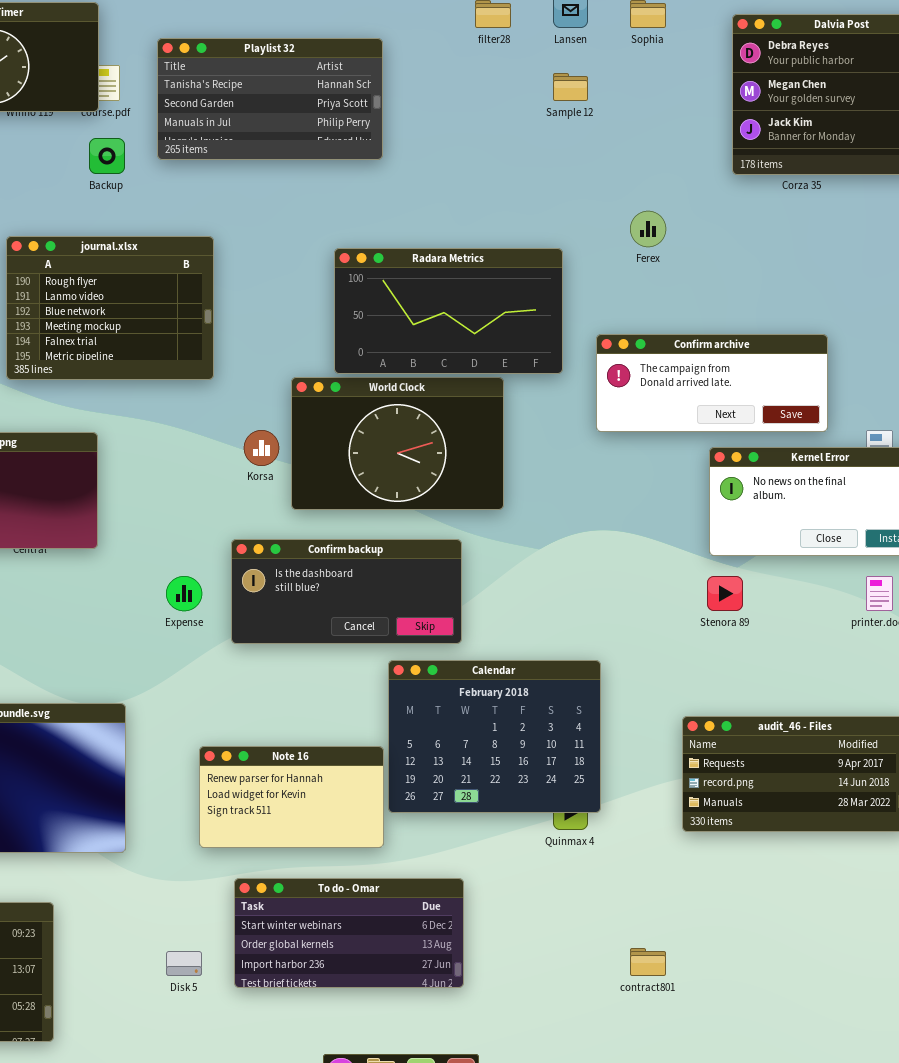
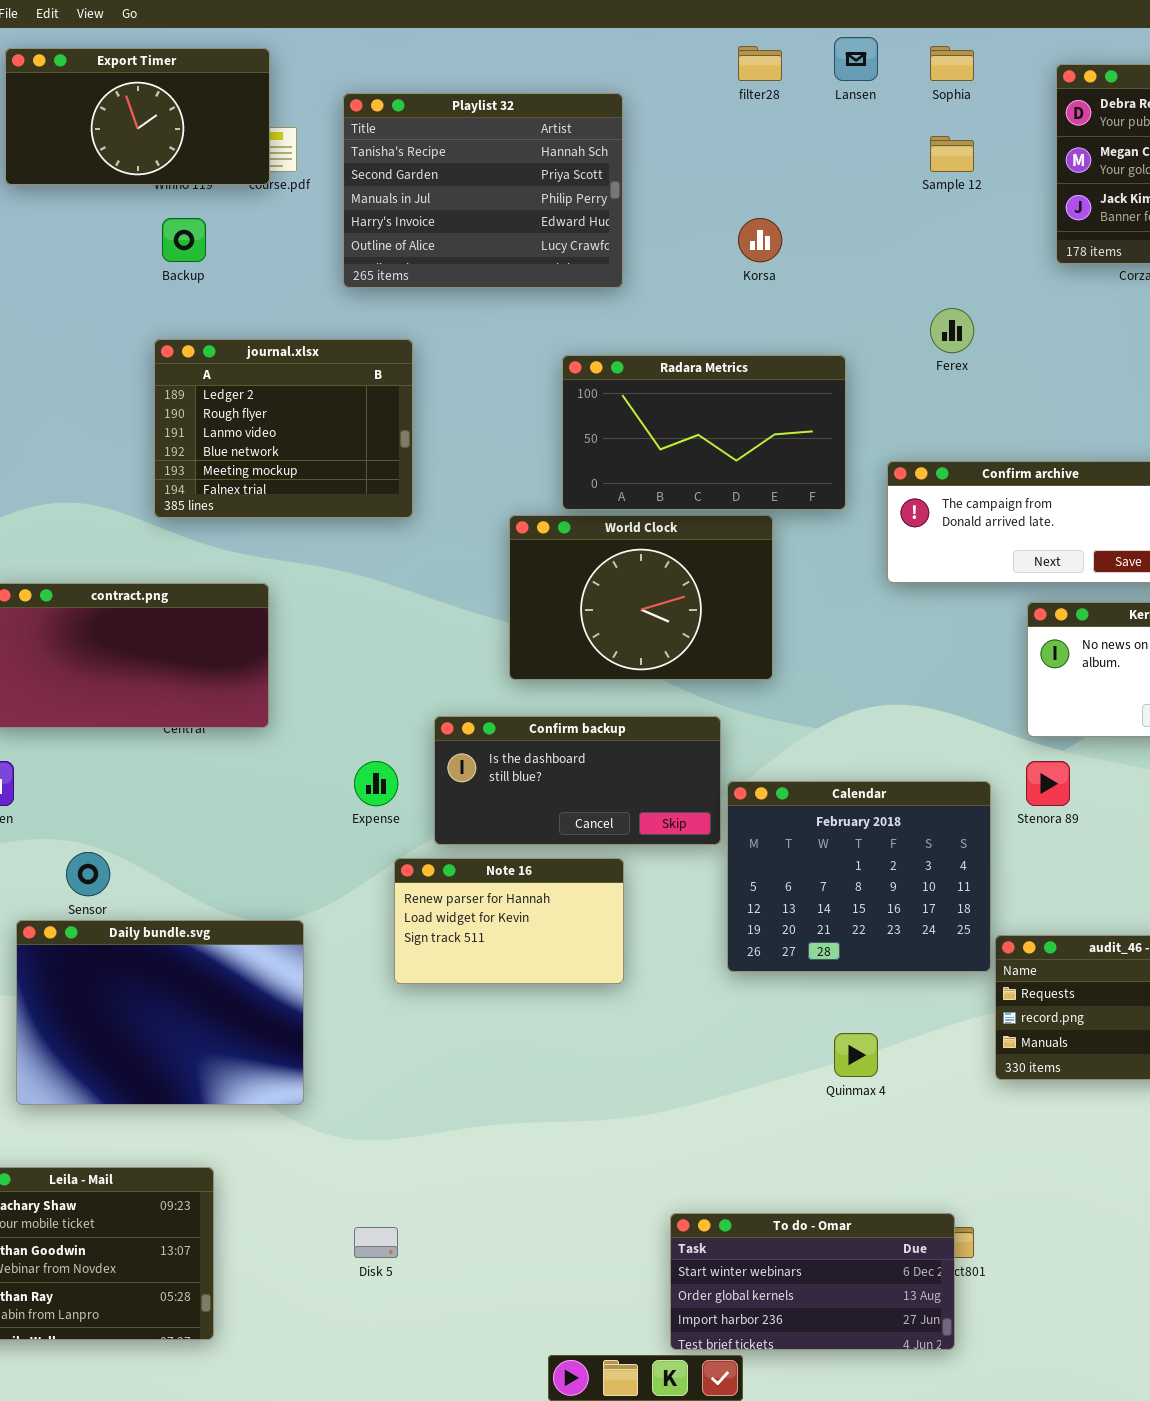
Playlist 32: [157,38,383,160] -> [343,93,623,288], resized
Sample 12: [553,73,588,101] -> [930,136,974,172], moved
Backup: [89,138,125,174] -> [162,218,206,262], moved
journal.xlsx: [6,236,214,380] -> [154,339,413,518], scrolled up 1 row
Korsa: [244,430,279,466] -> [738,218,782,262], moved
Calendar: [388,660,601,813] -> [727,781,991,972], moved
Note 16: [199,746,384,848] -> [394,858,624,984], moved
To do - Omar: [234,878,464,988] -> [670,1213,955,1350], moved

